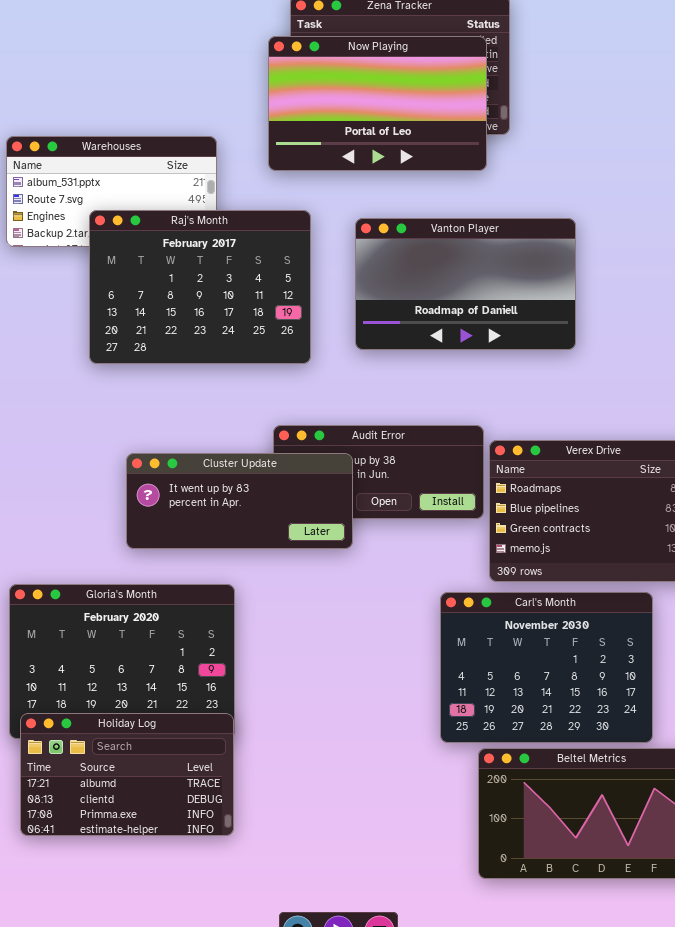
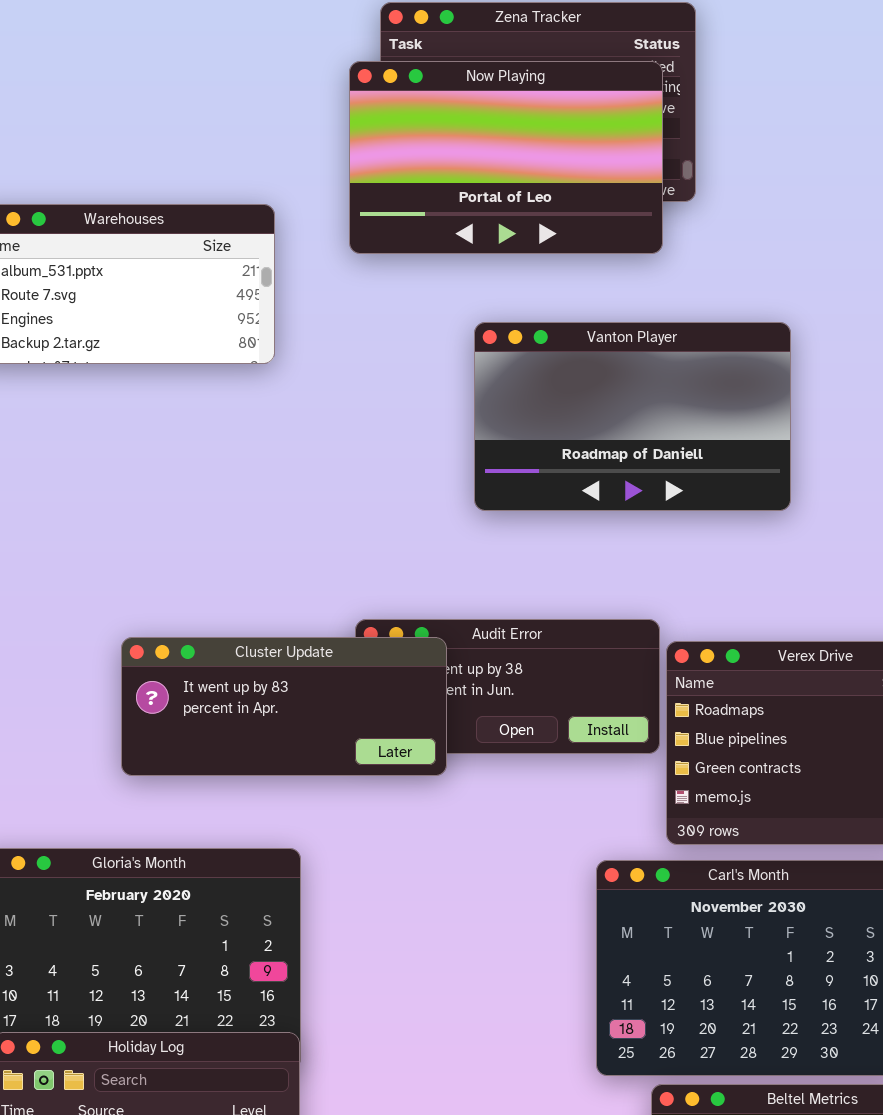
Raj's Month: [89,210,311,364] -> none, closed
Cluster Update: [126,453,353,549] -> [121,637,447,776], moved

